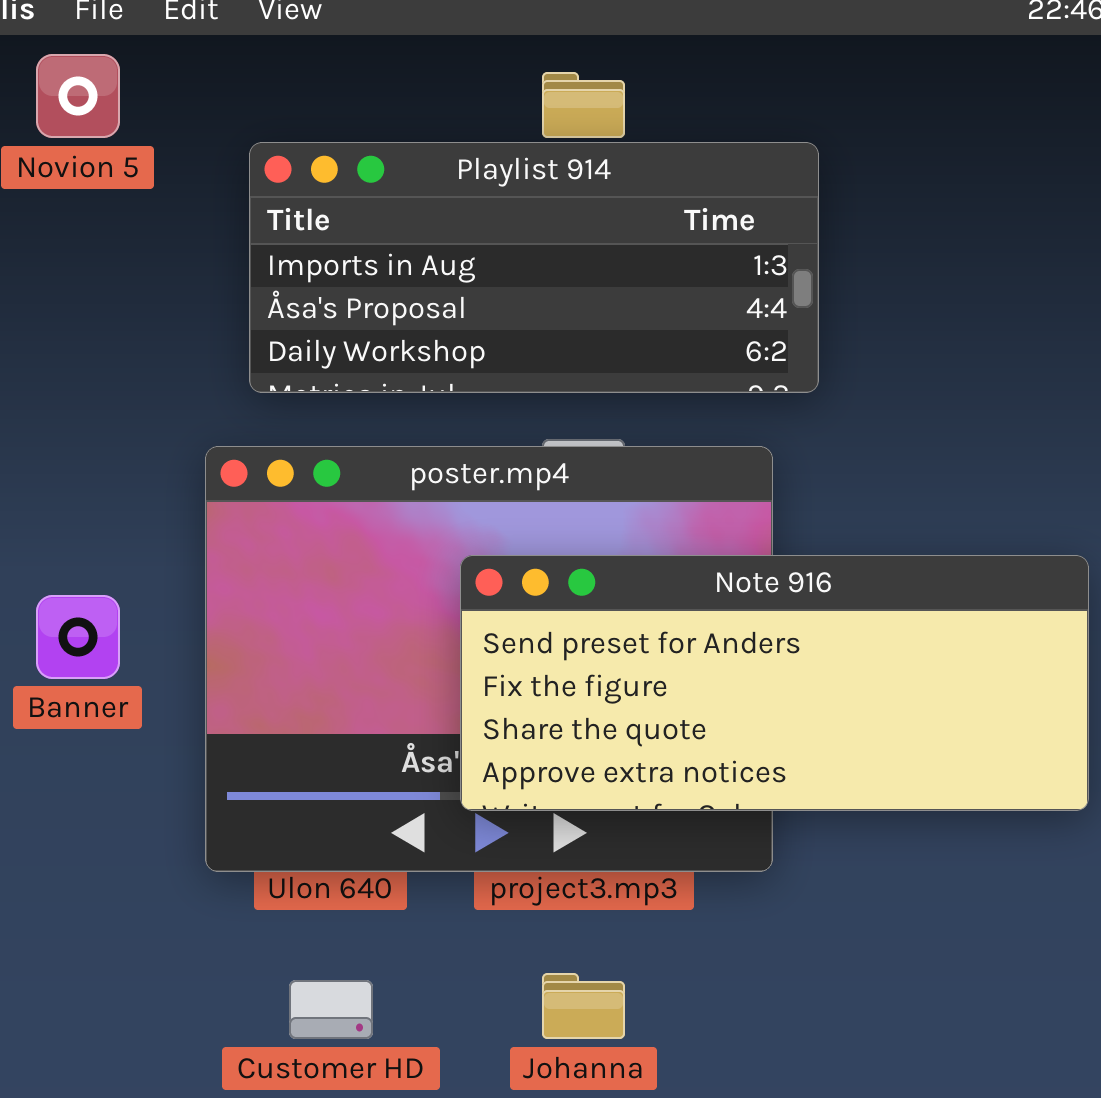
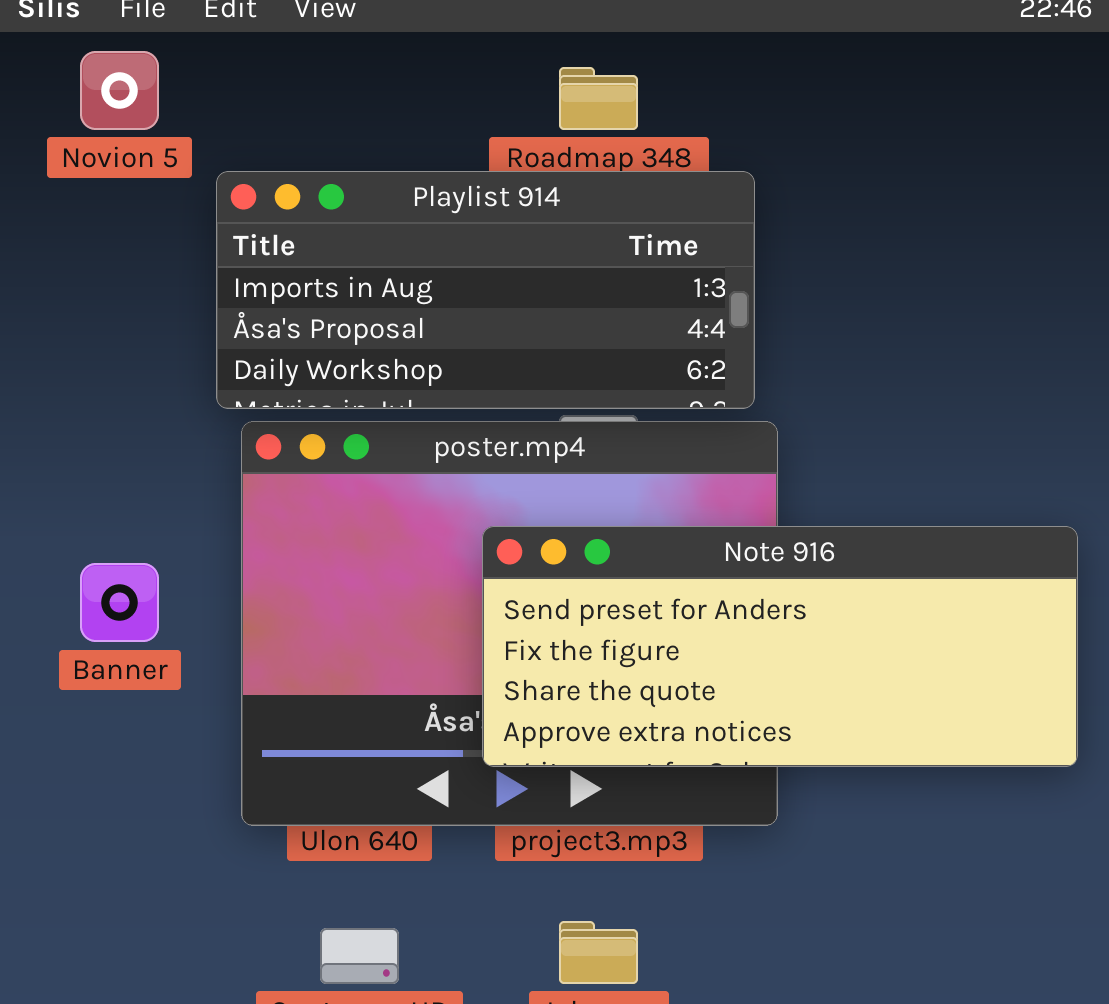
Playlist 914: [249,142,819,393] -> [216,171,755,409], moved

